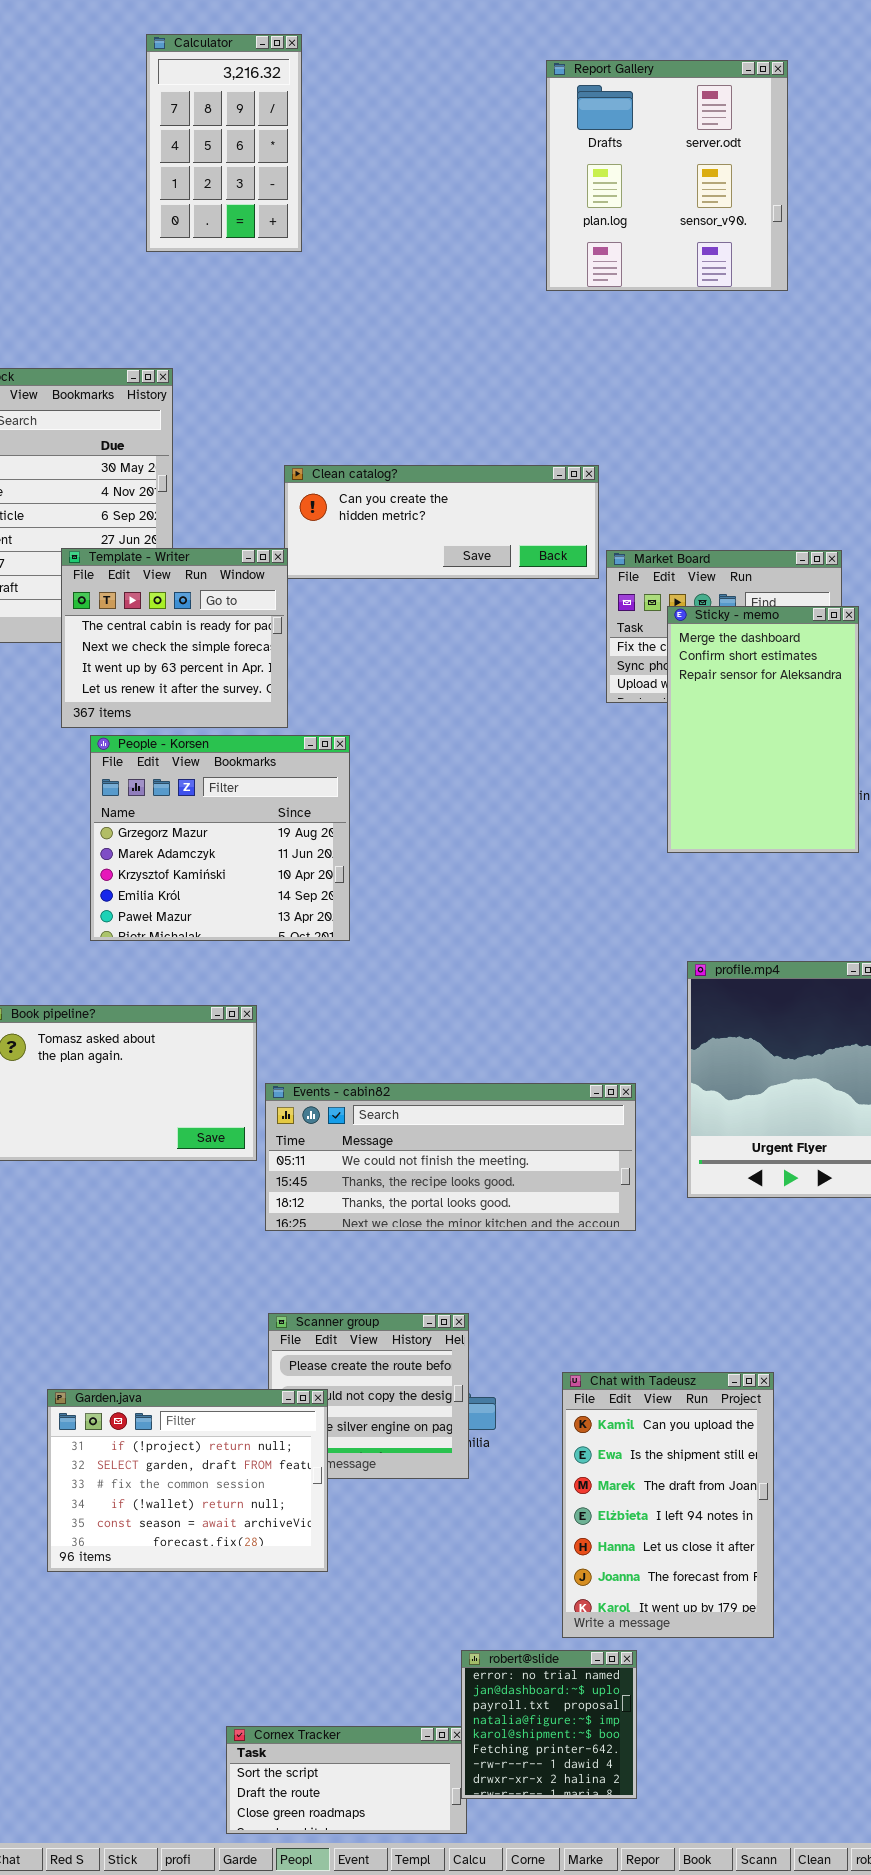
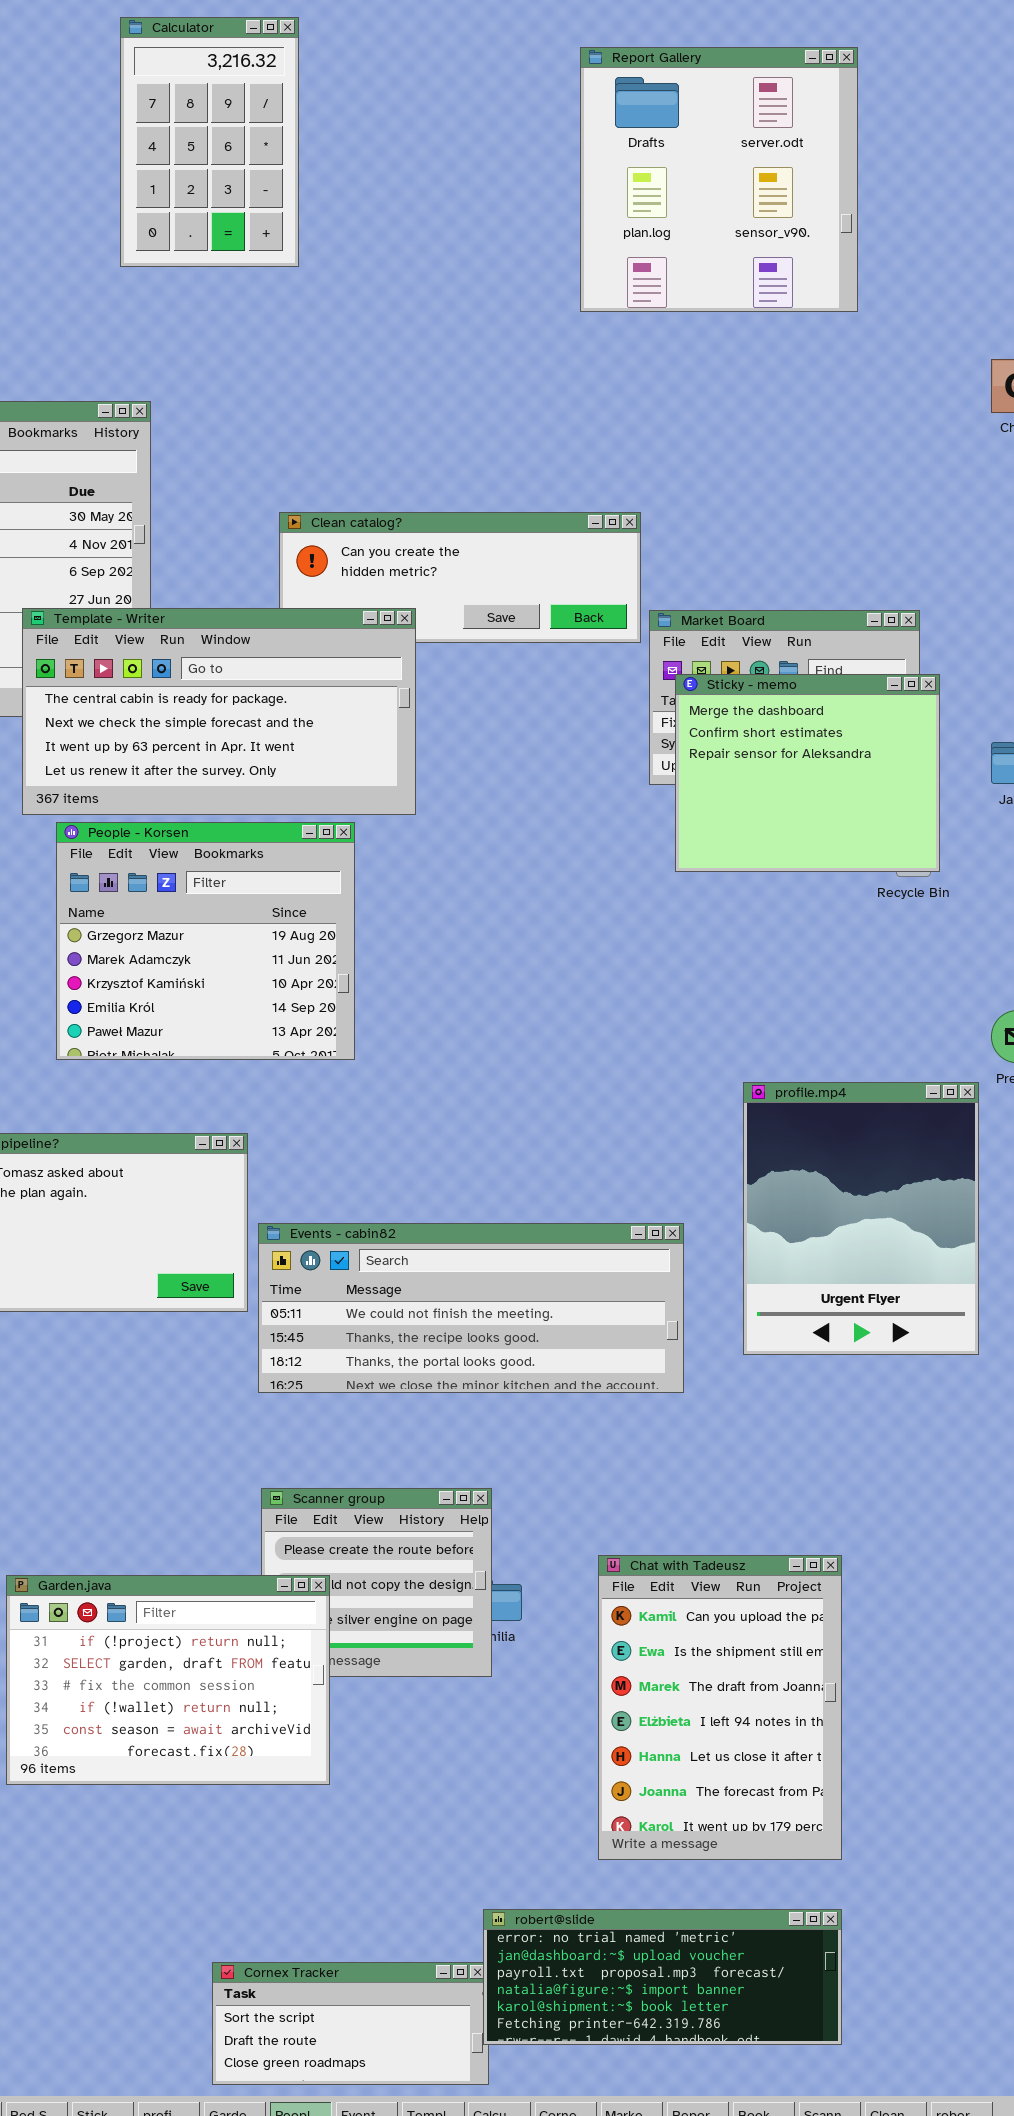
Template - Writer: [61,548,288,728] -> [22,608,416,815], resized
Sticky - memo: [667,606,859,853] -> [675,674,940,872], resized
robert@slide: [461,1650,637,1799] -> [483,1909,842,2045], resized

